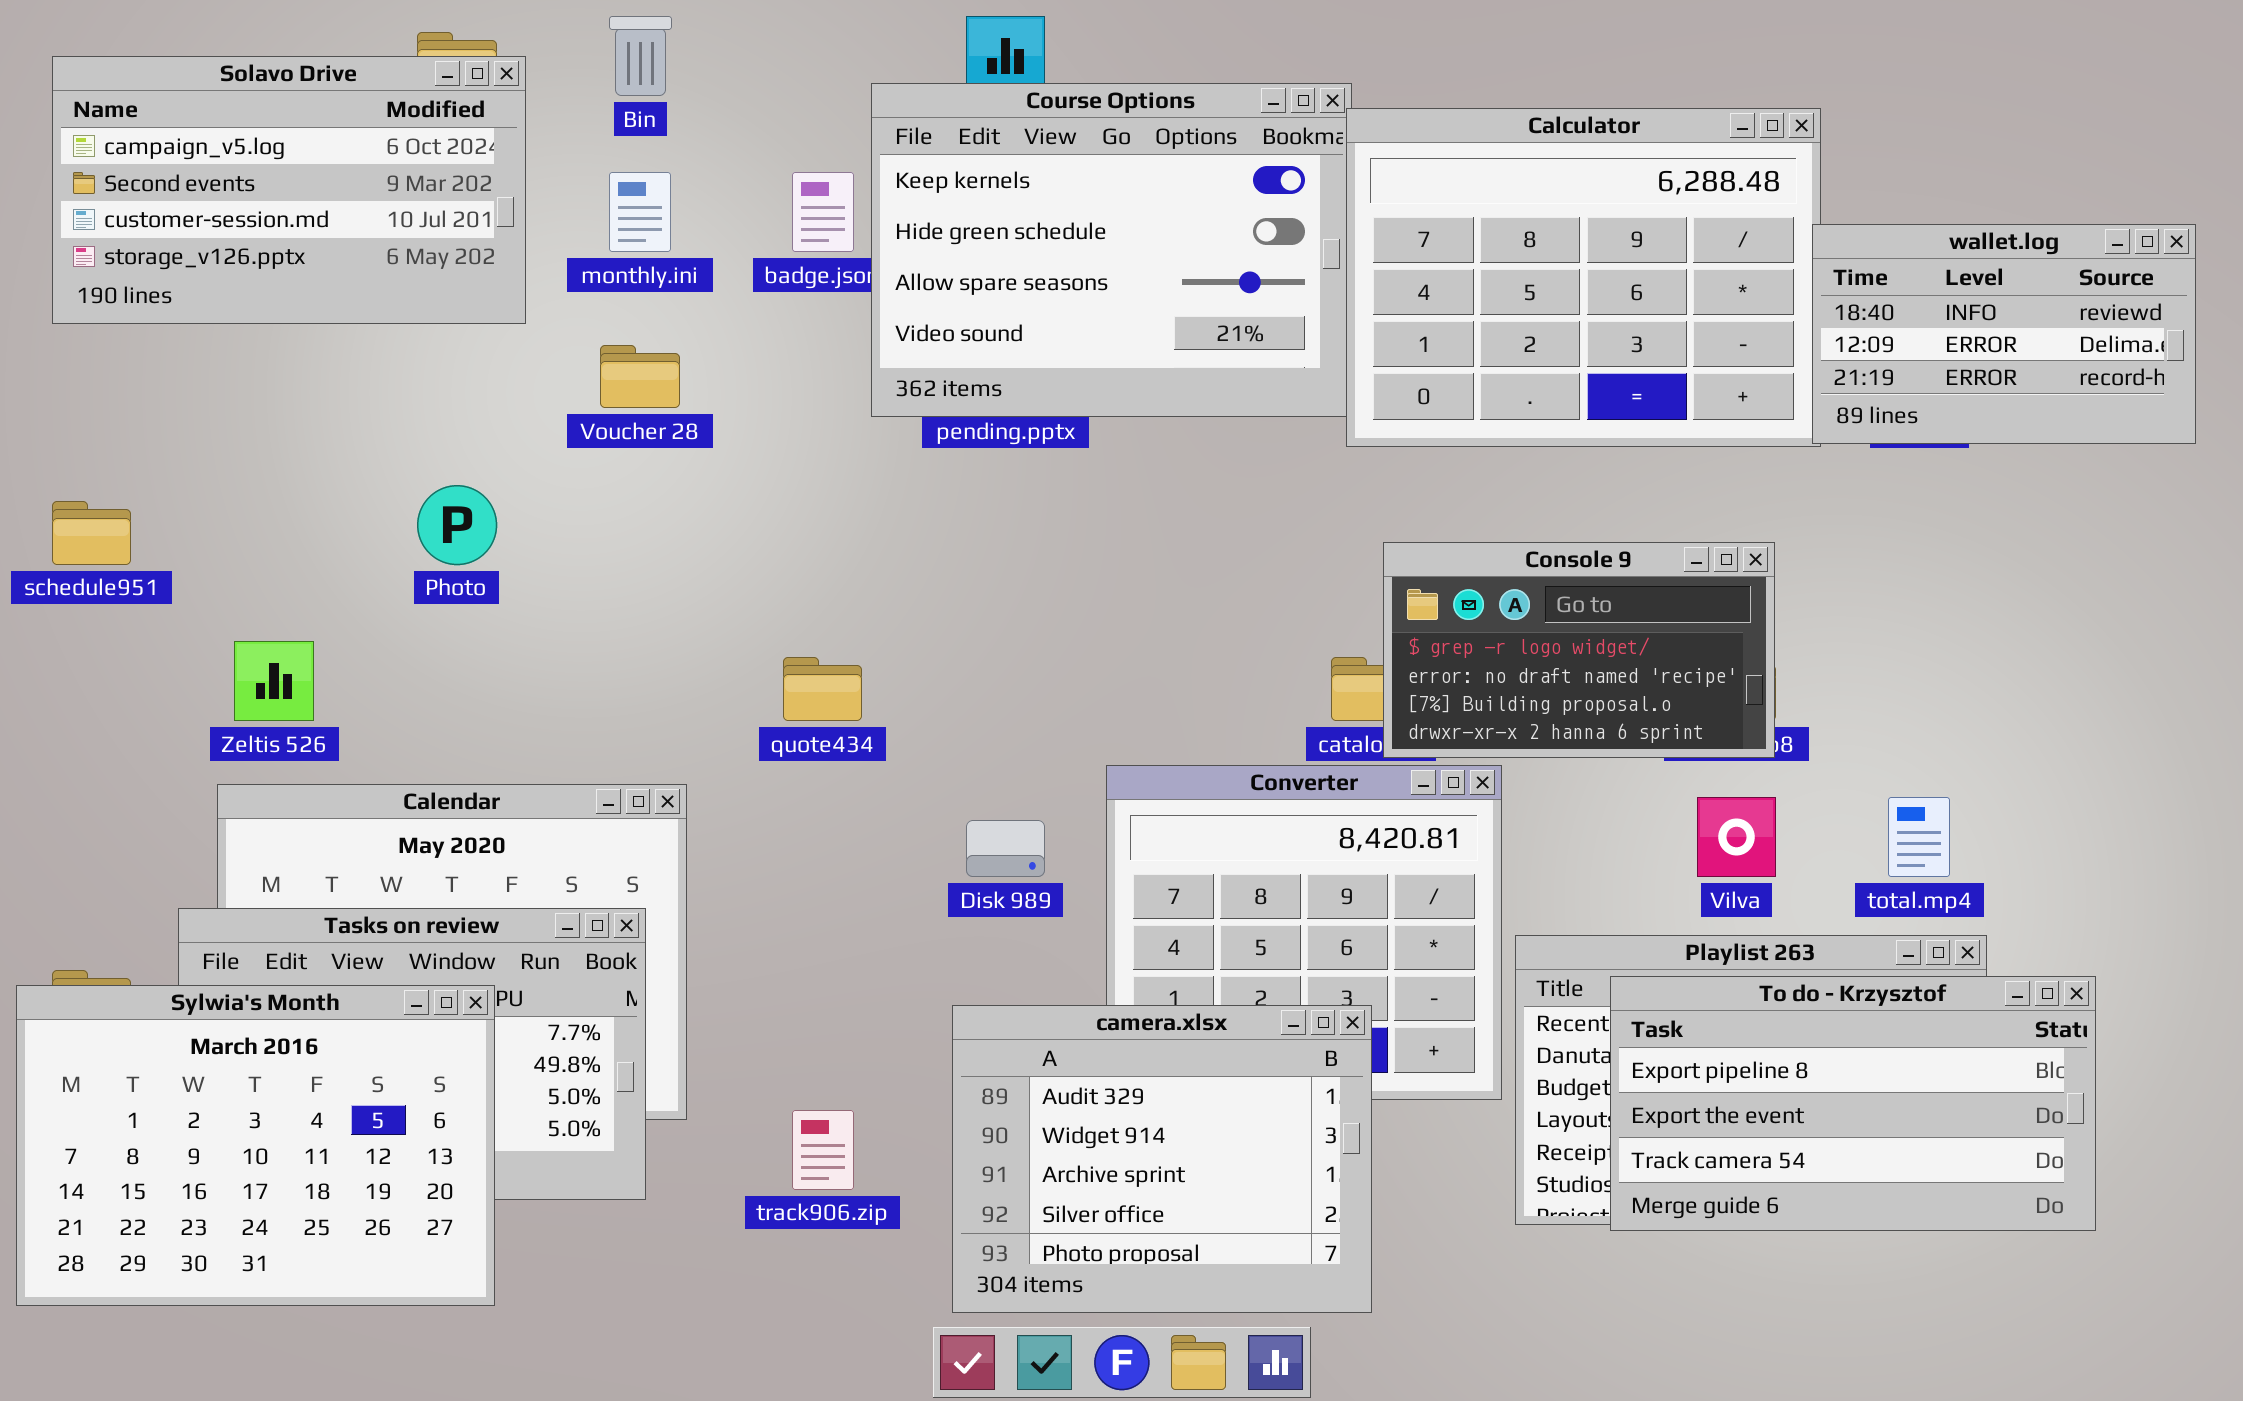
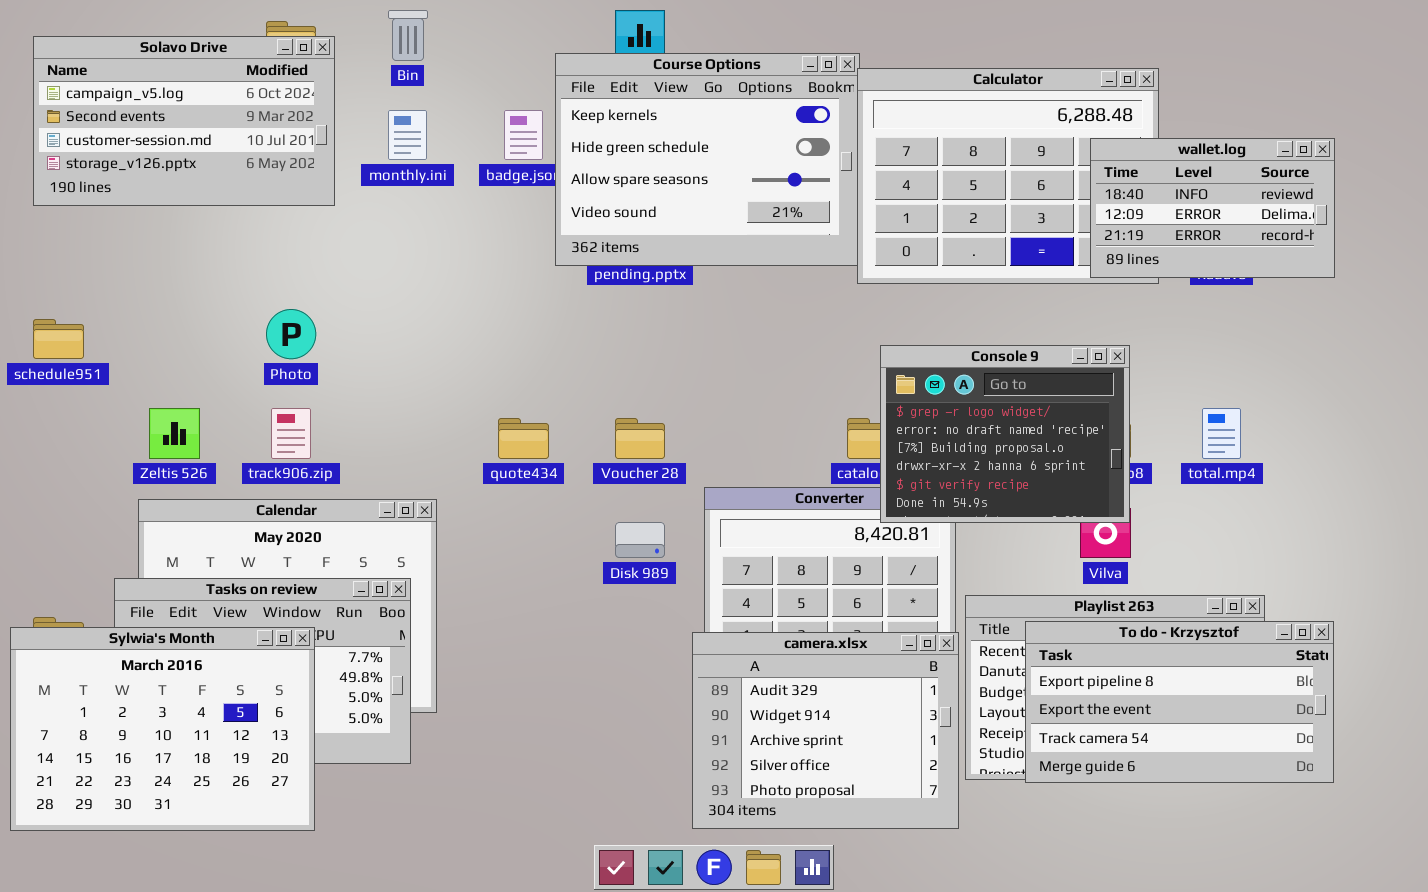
wallet.log: [1812,224,2196,444] -> [1090,138,1335,278], moved
Voucher 28: [600,345,680,408] -> [615,418,665,459], moved
Console 9: [1383,542,1775,758] -> [880,345,1130,523], resized
total.mp4: [1888,797,1950,877] -> [1202,408,1241,459], moved
camera.xlsx: [952,1005,1372,1313] -> [692,632,959,829], moved
track906.zip: [792,1110,854,1190] -> [271,408,311,459], moved

